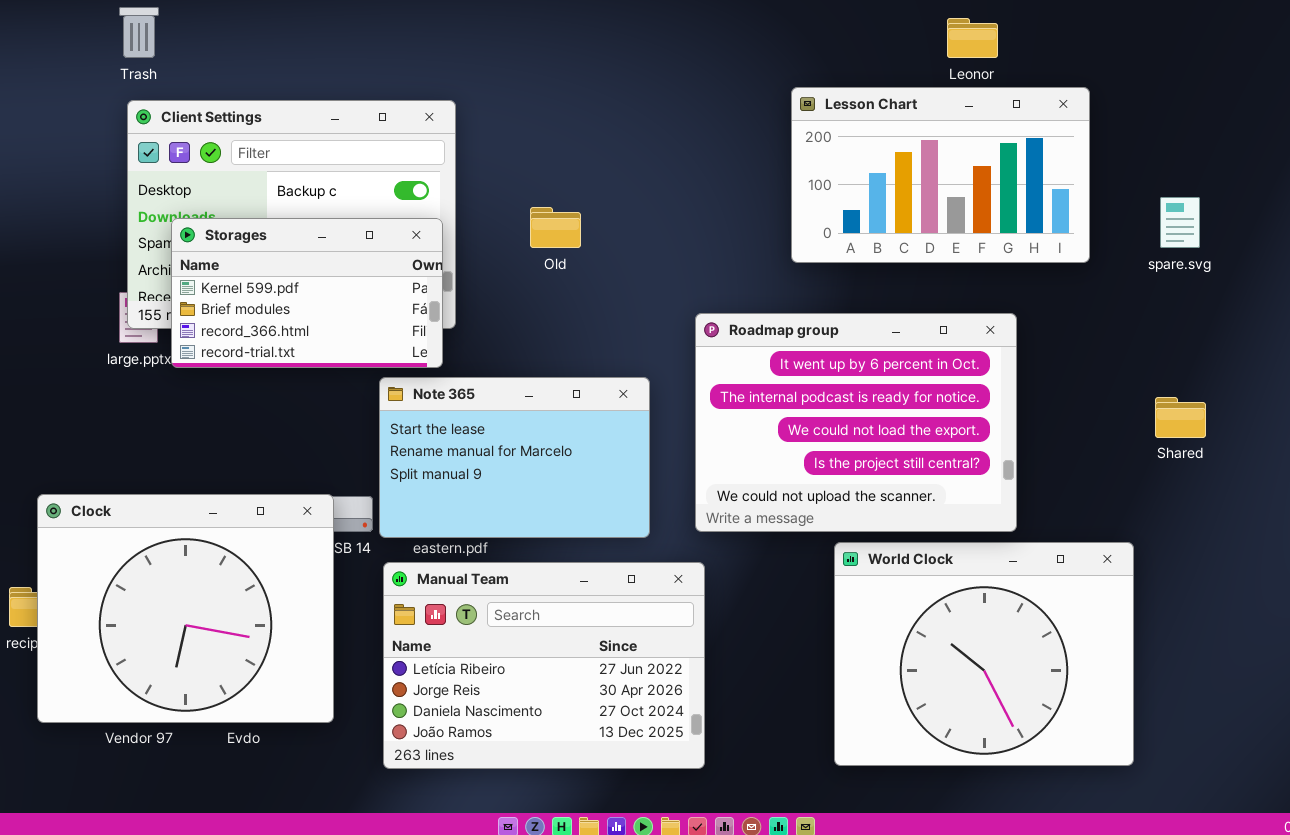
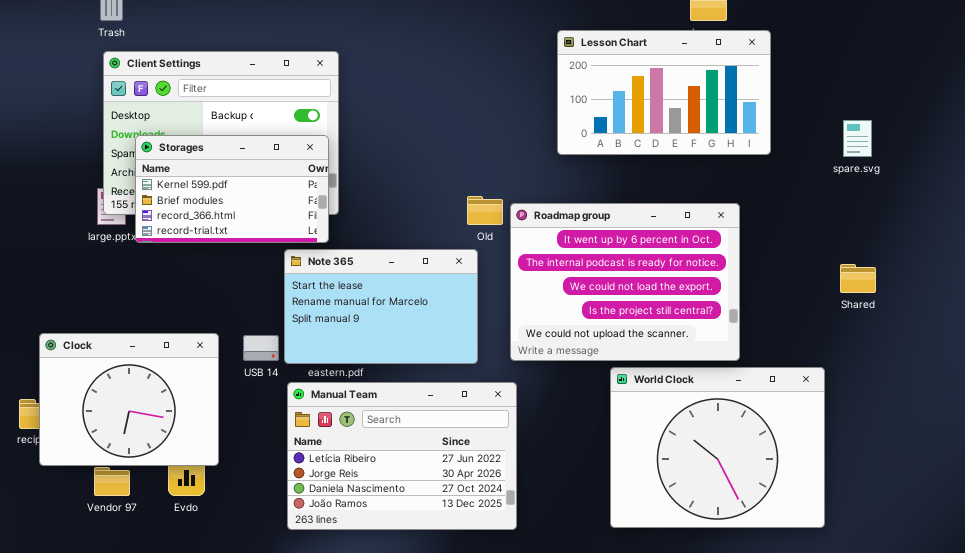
Lesson Chart: [791,87,1090,263] -> [557,30,771,155], moved
Old: [530,207,581,248] -> [467,196,503,225], moved
Clock: [37,494,334,723] -> [39,333,219,466], resized

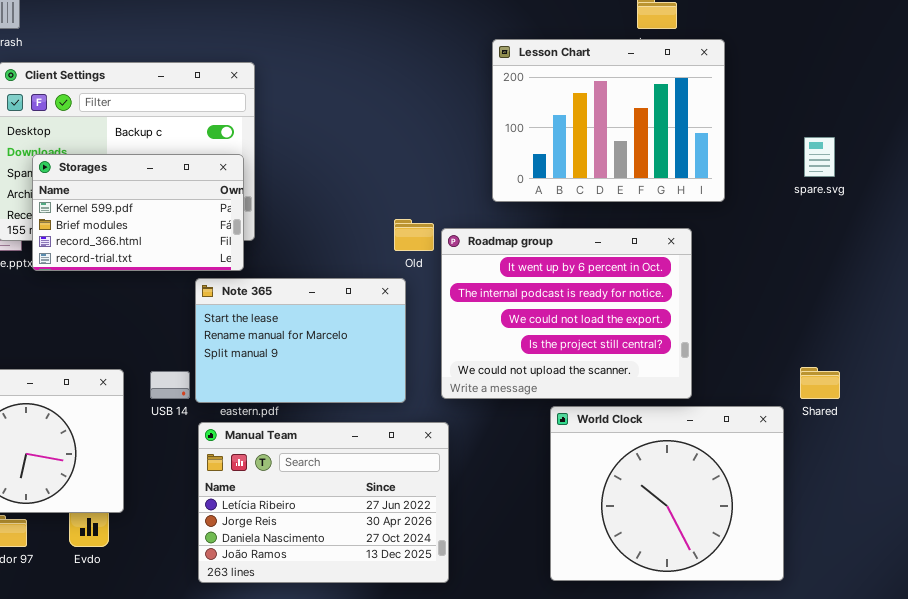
Lesson Chart: [557,30,771,155] -> [492,39,725,202], resized
Shared: [840,264,876,293] -> [800,367,840,399], moved

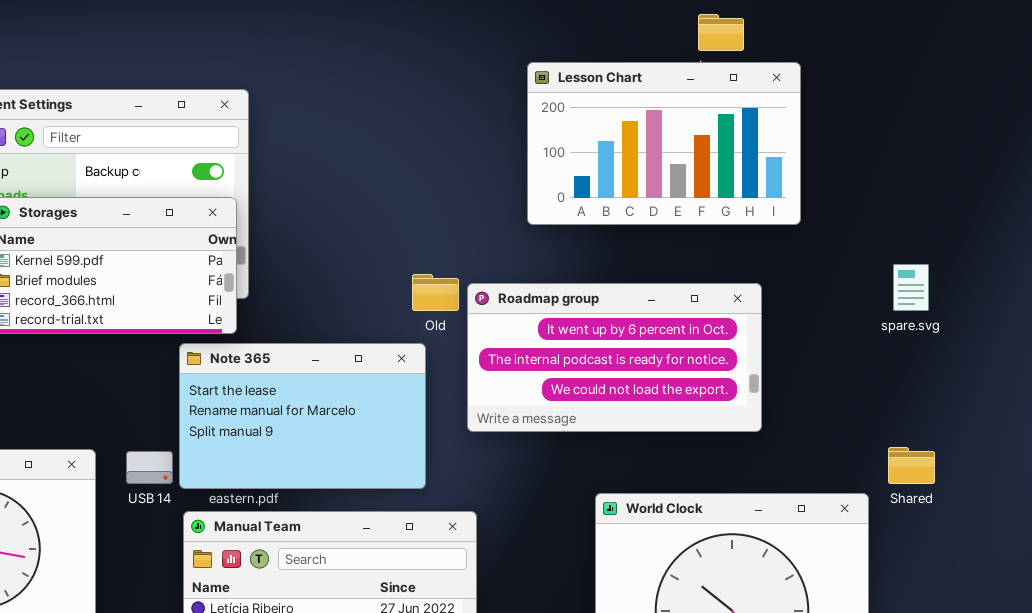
Lesson Chart: [492,39,725,202] -> [527,62,801,225], resized
spare.svg: [804,137,835,177] -> [893,264,929,311], moved
Roadmap group: [441,228,692,399] -> [467,283,762,432], resized

